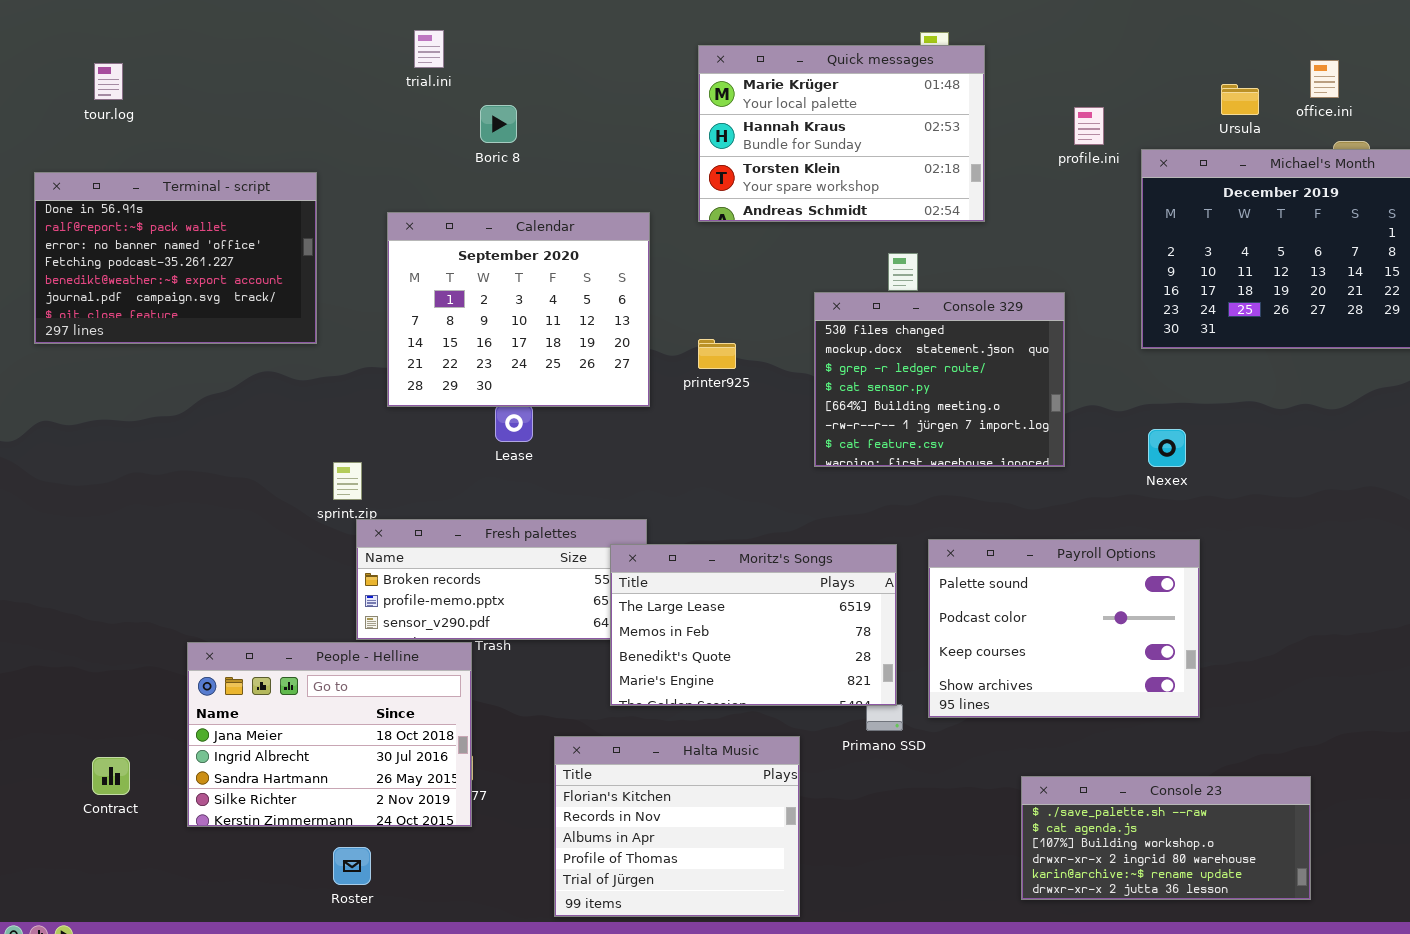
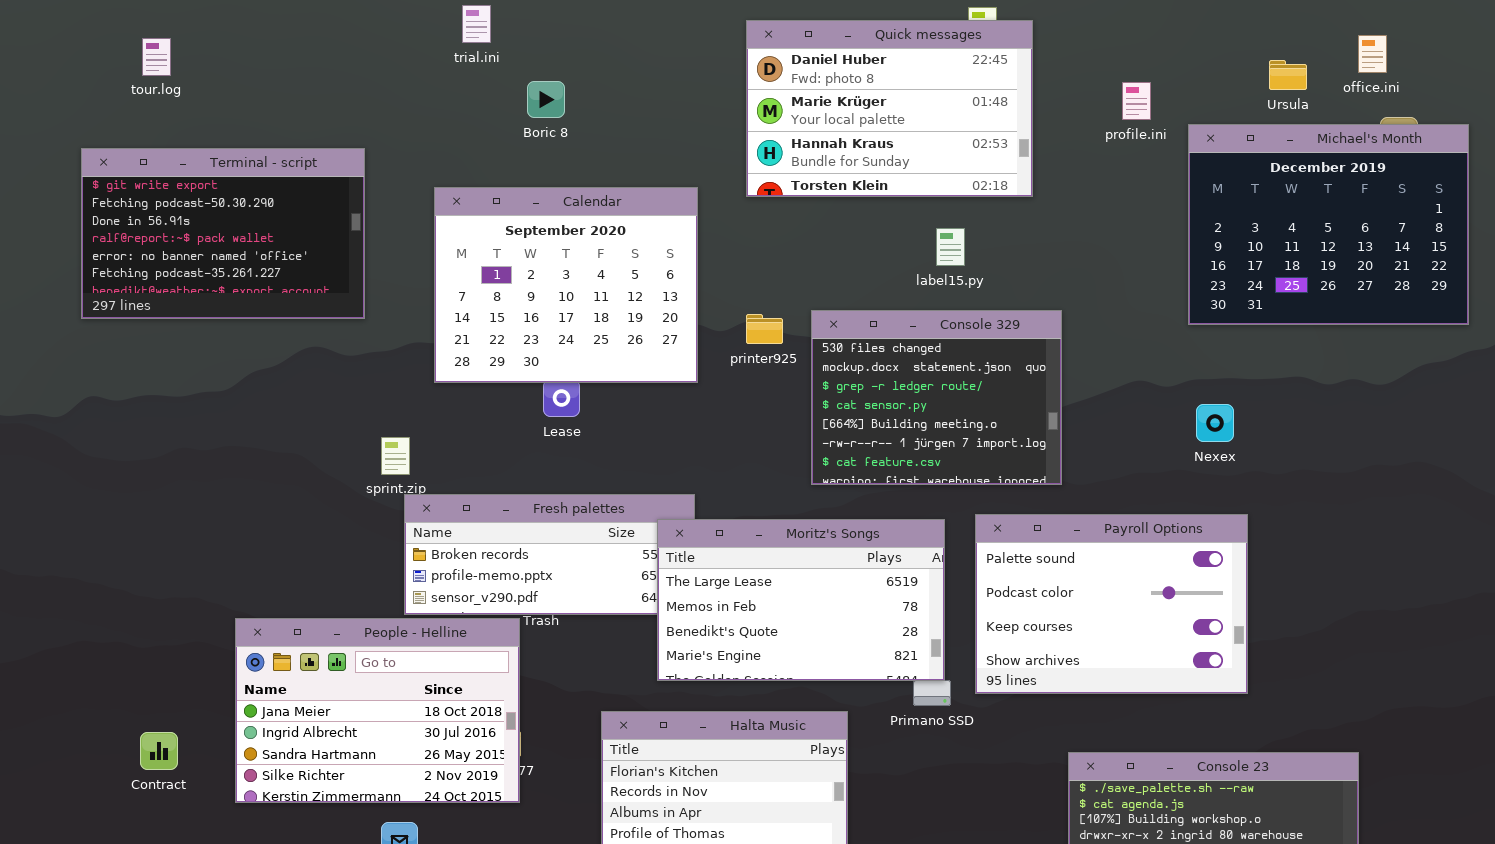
Quick messages: [698,45,985,222] -> [746,20,1033,197], scrolled up 1 row
Terminal - script: [34,172,317,344] -> [81,148,365,319], scrolled up 2 rows
Console 329: [814,292,1065,467] -> [811,310,1062,485], moved

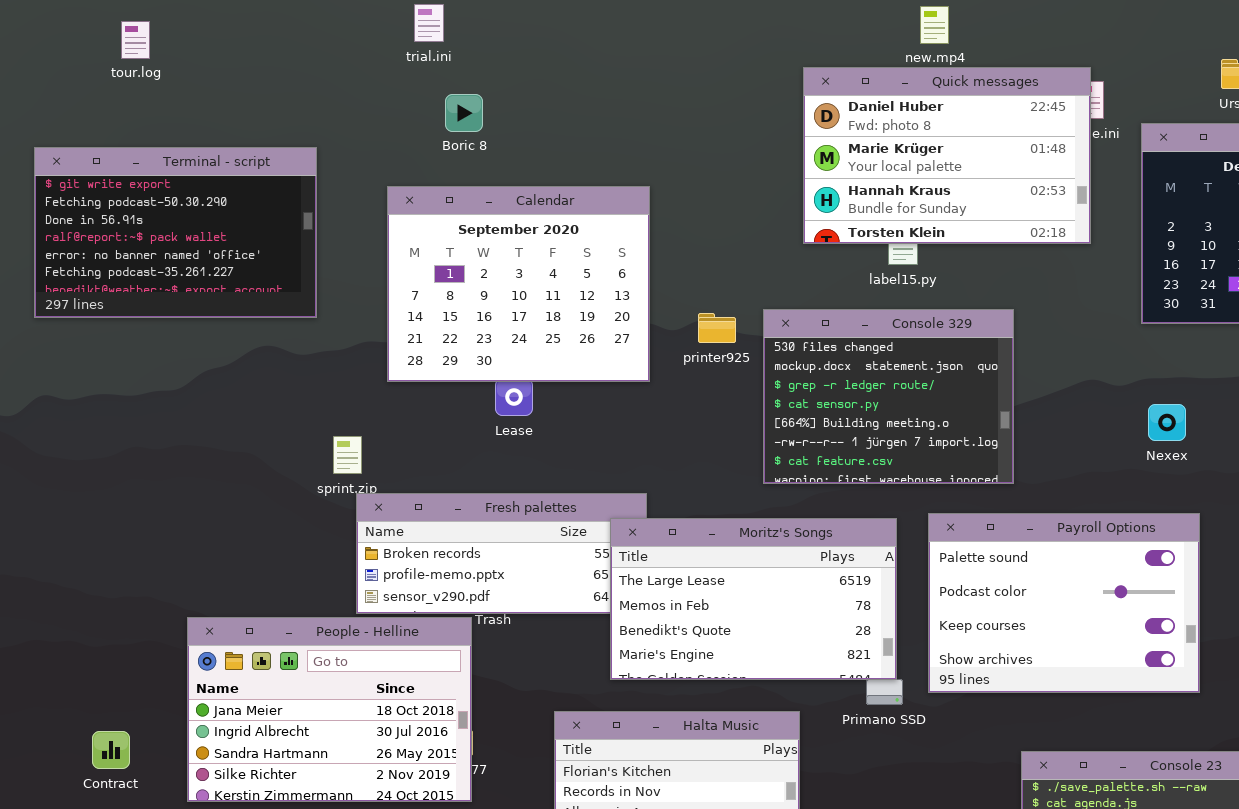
Quick messages: [746,20,1033,197] -> [803,67,1091,244], moved
tour.log: [142,38,171,76] -> [121,21,150,59], moved
Boric 8: [527,81,565,118] -> [445,94,483,132], moved

